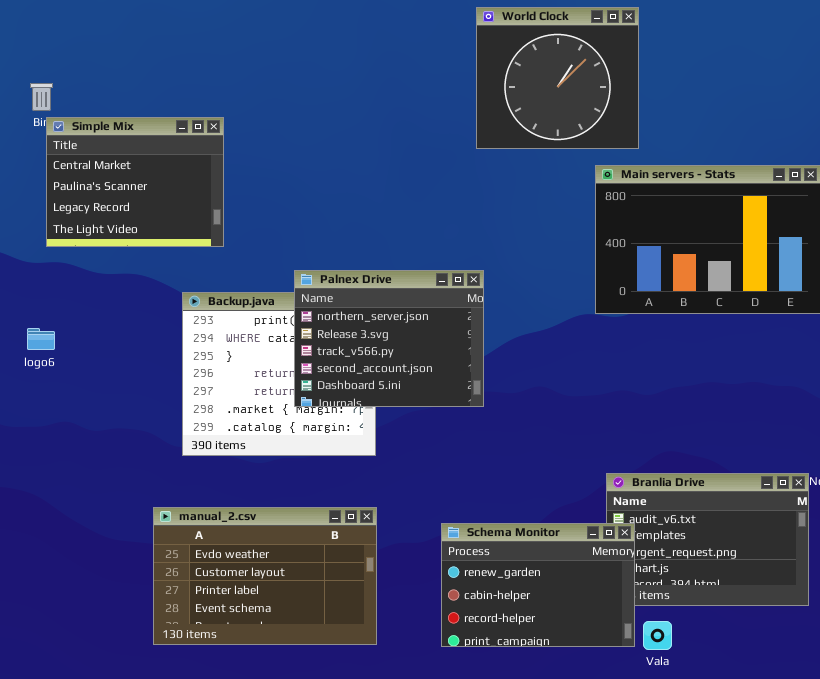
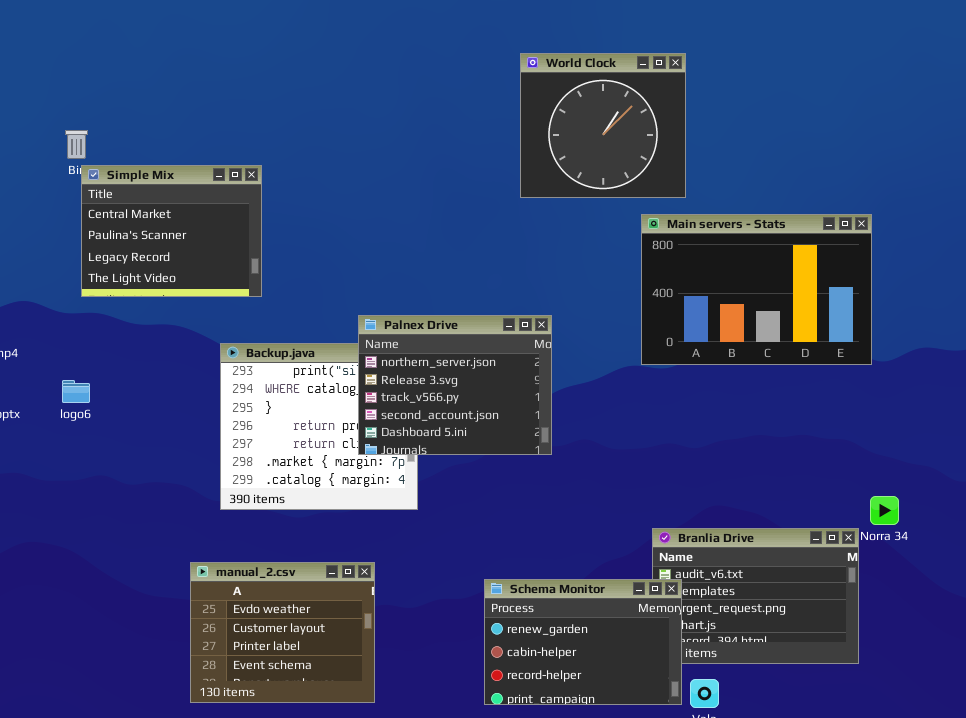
Palnex Drive: [294,270,484,407] -> [358,315,552,455], moved
manual_2.csv: [153,507,377,645] -> [190,562,375,703], resized

